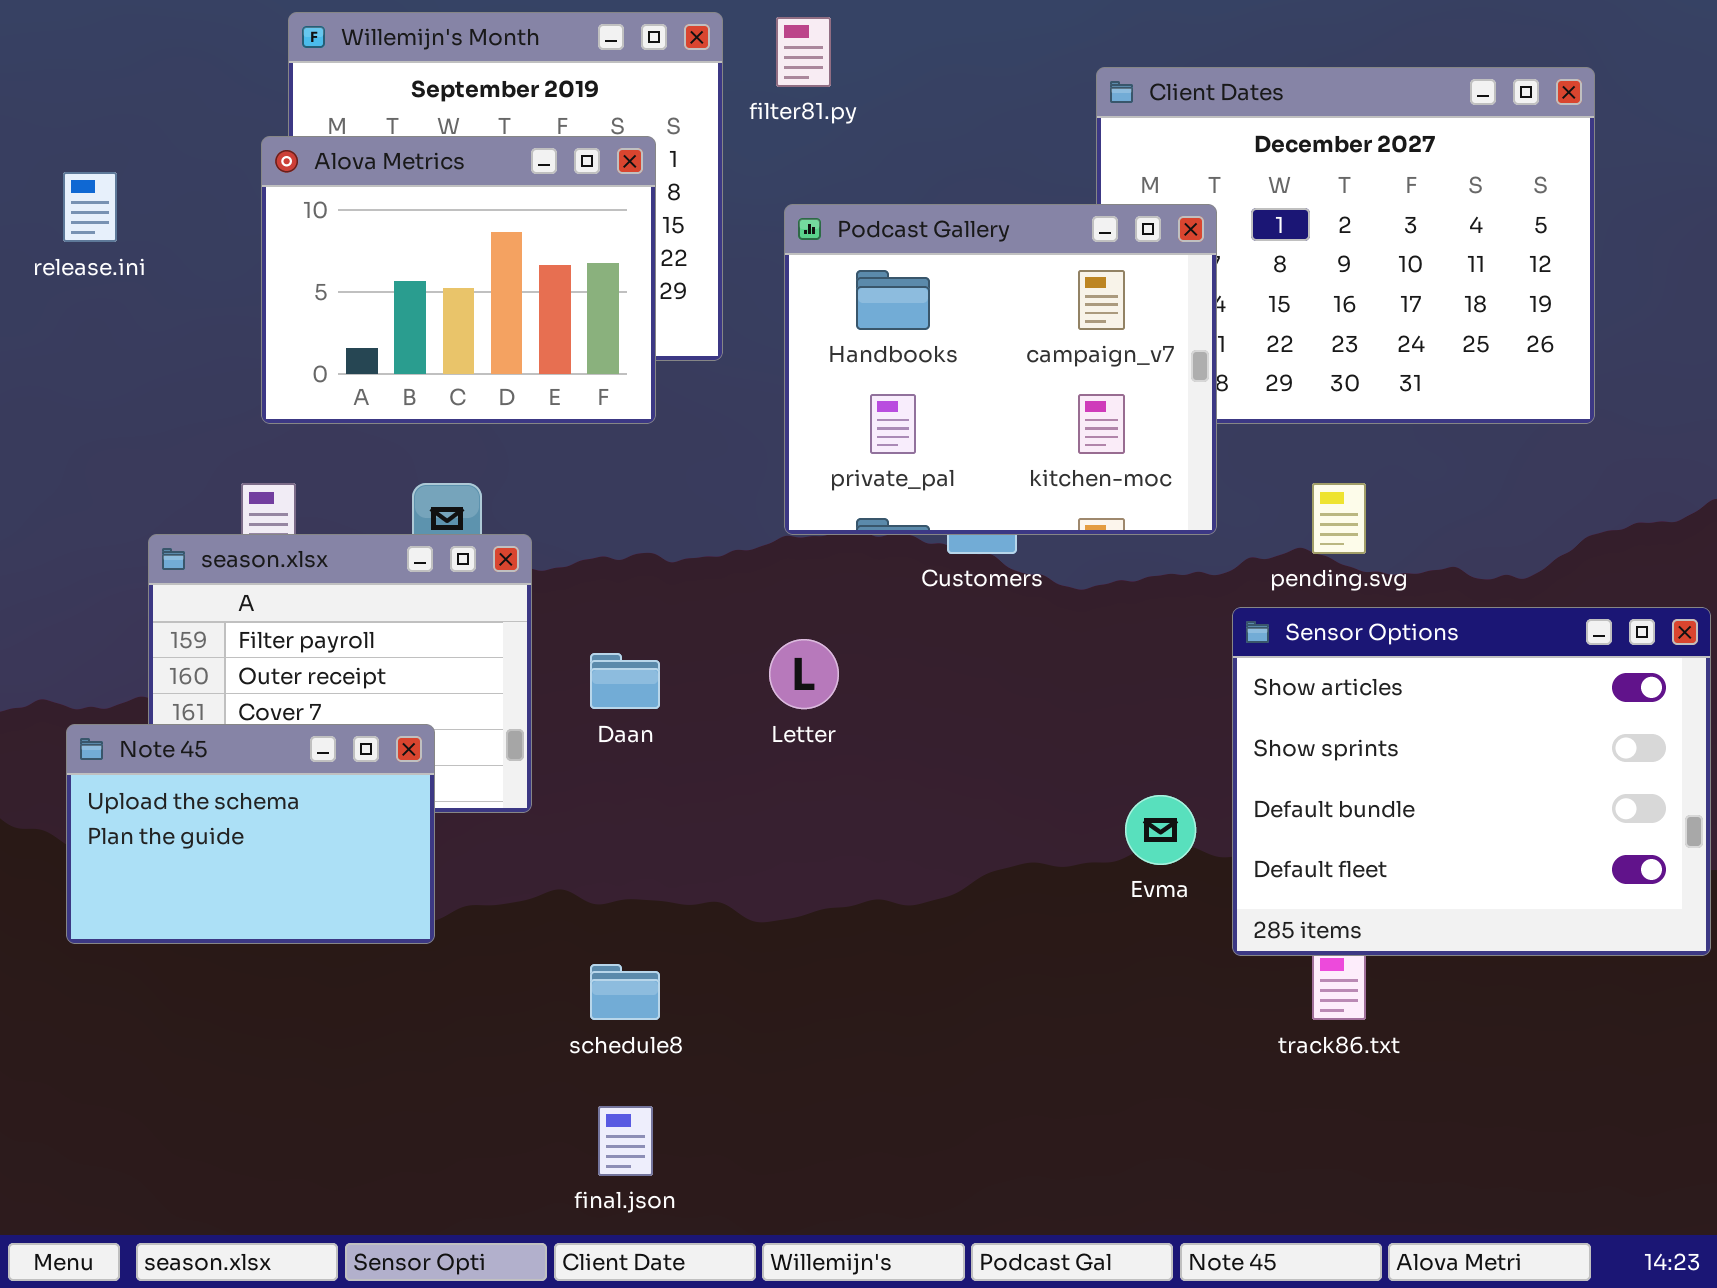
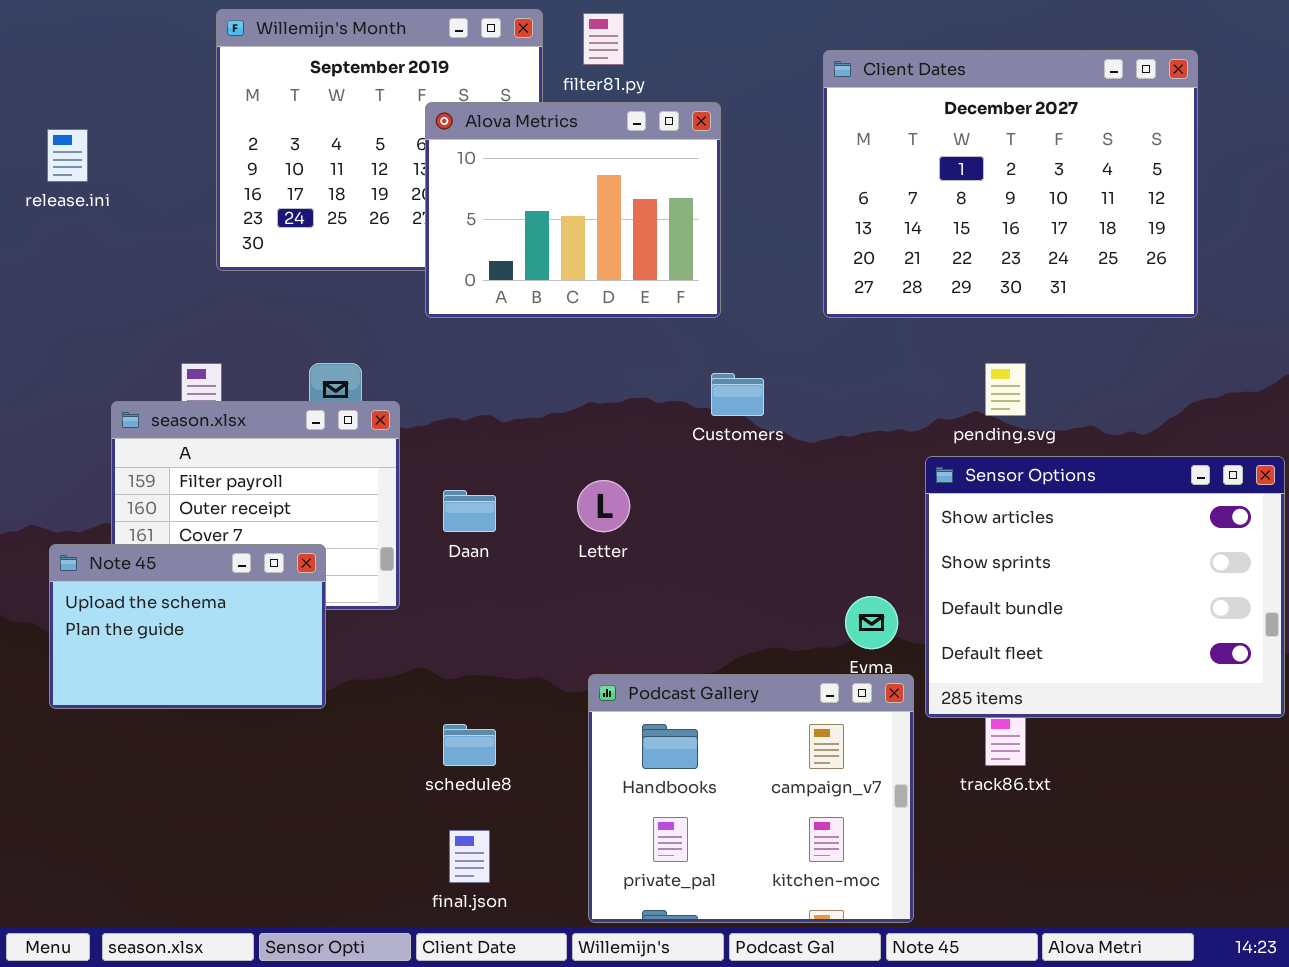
Alova Metrics: [261,136,656,424] -> [425,102,721,318], moved
Podcast Gallery: [784,204,1217,535] -> [588,674,914,923], moved

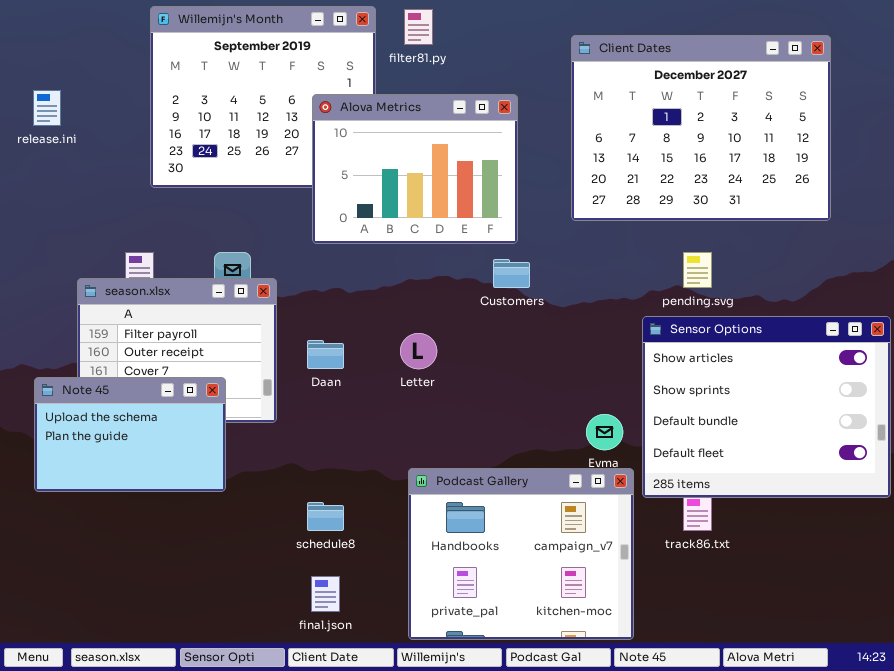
Alova Metrics: [425,102,721,318] -> [312,94,518,244], moved

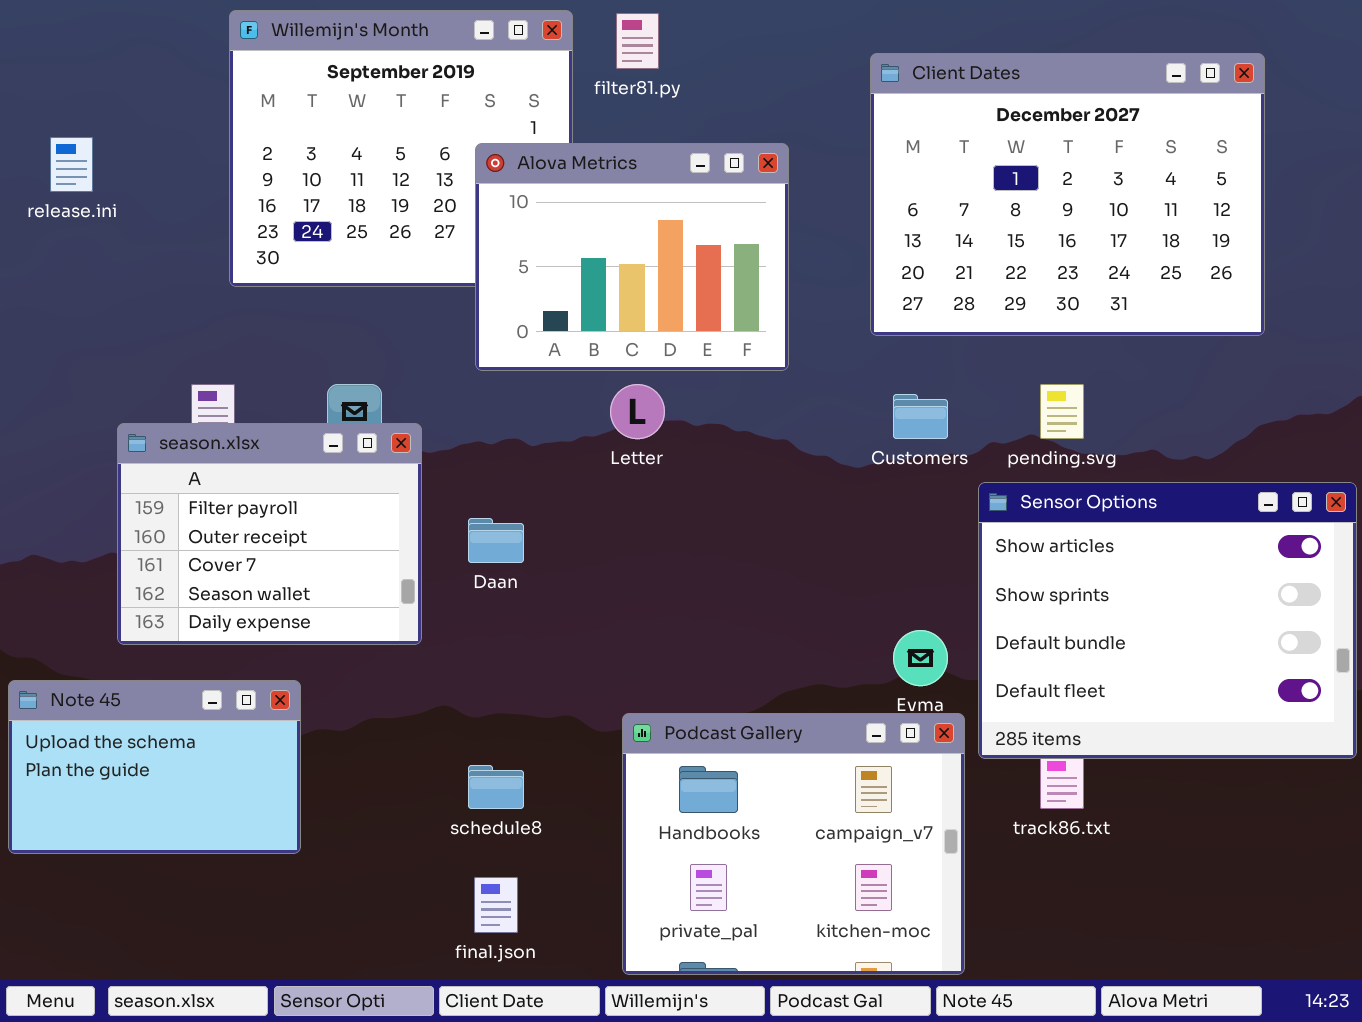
Customers: [493,259,530,288] -> [893,394,948,439], moved
Letter: [400,333,437,369] -> [610,384,665,439], moved
Note 45: [34,377,226,492] -> [8,680,301,854], moved

